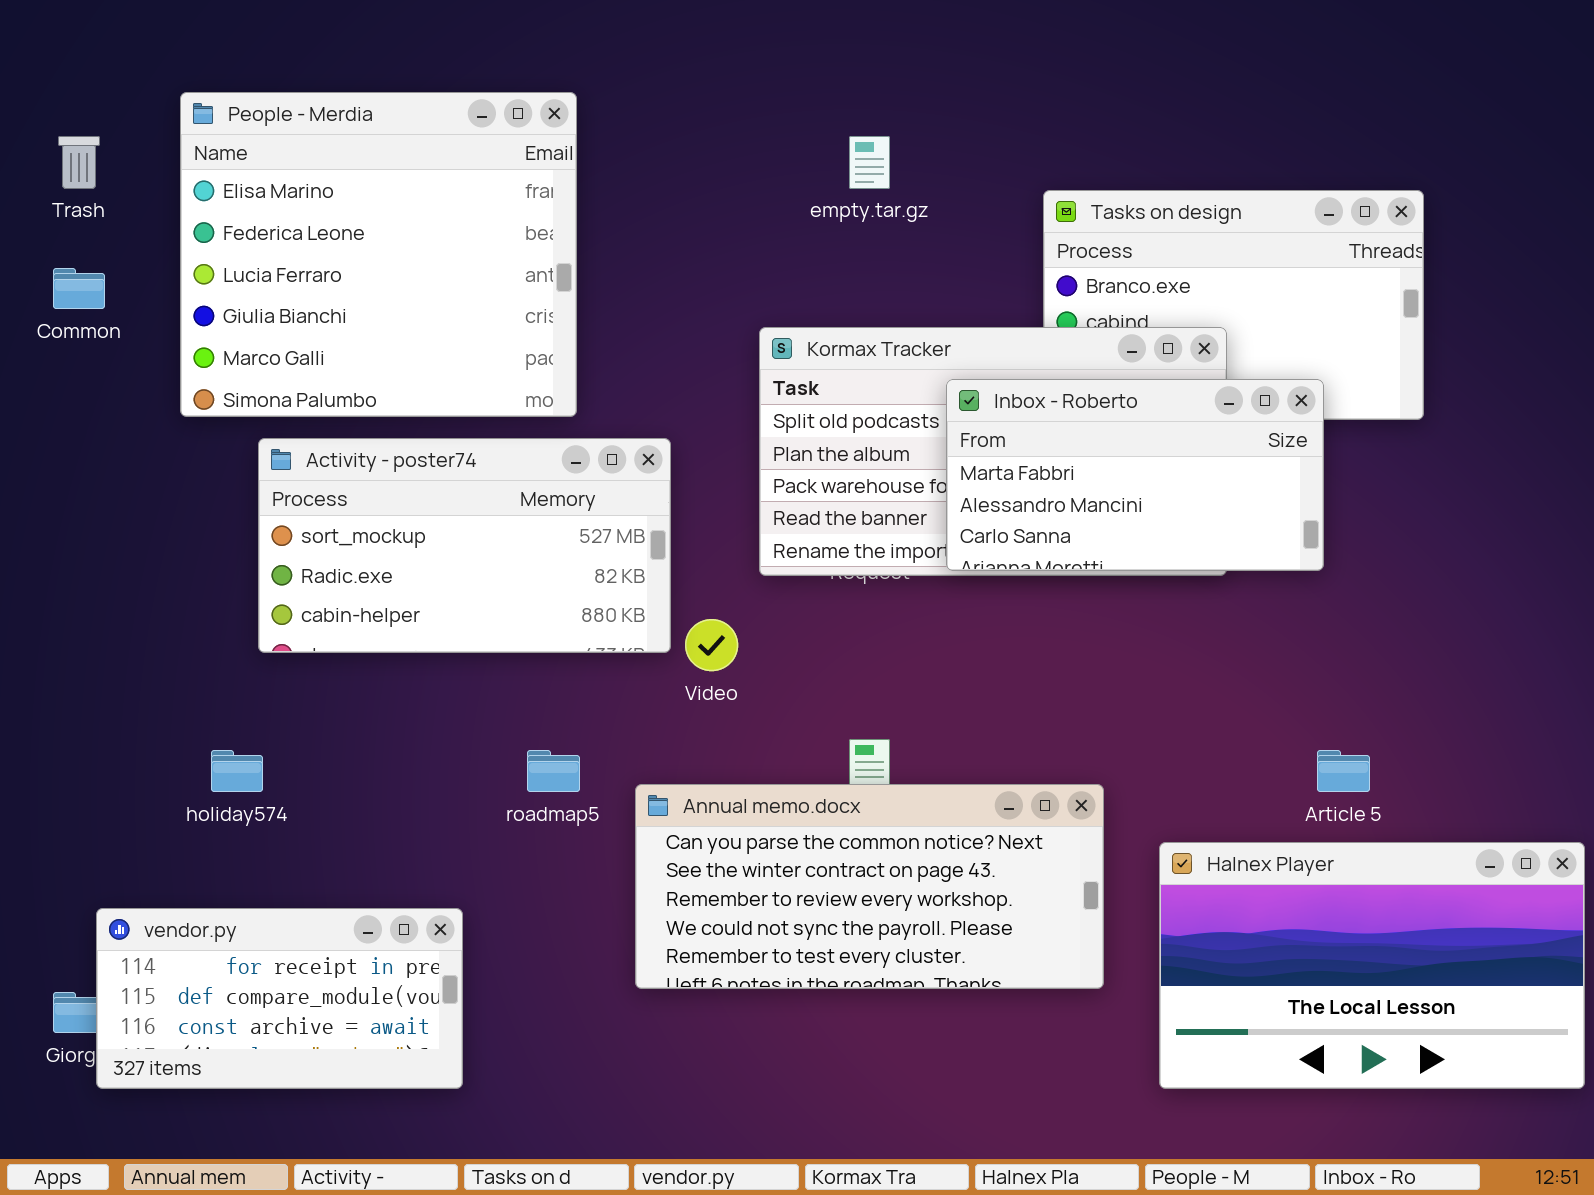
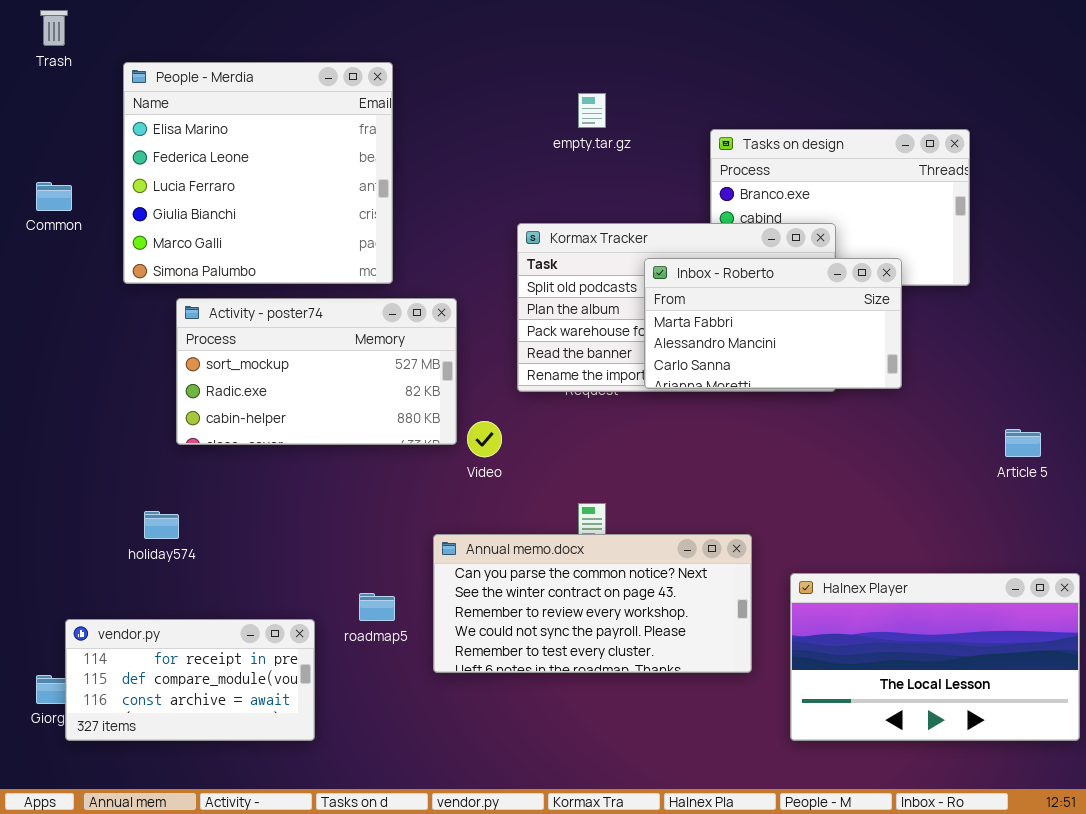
Trash: [58,136,100,189] -> [40,10,68,46], moved
roadmap5: [527,750,580,792] -> [359,593,395,621], moved
Article 5: [1317,750,1370,792] -> [1005,429,1041,457], moved

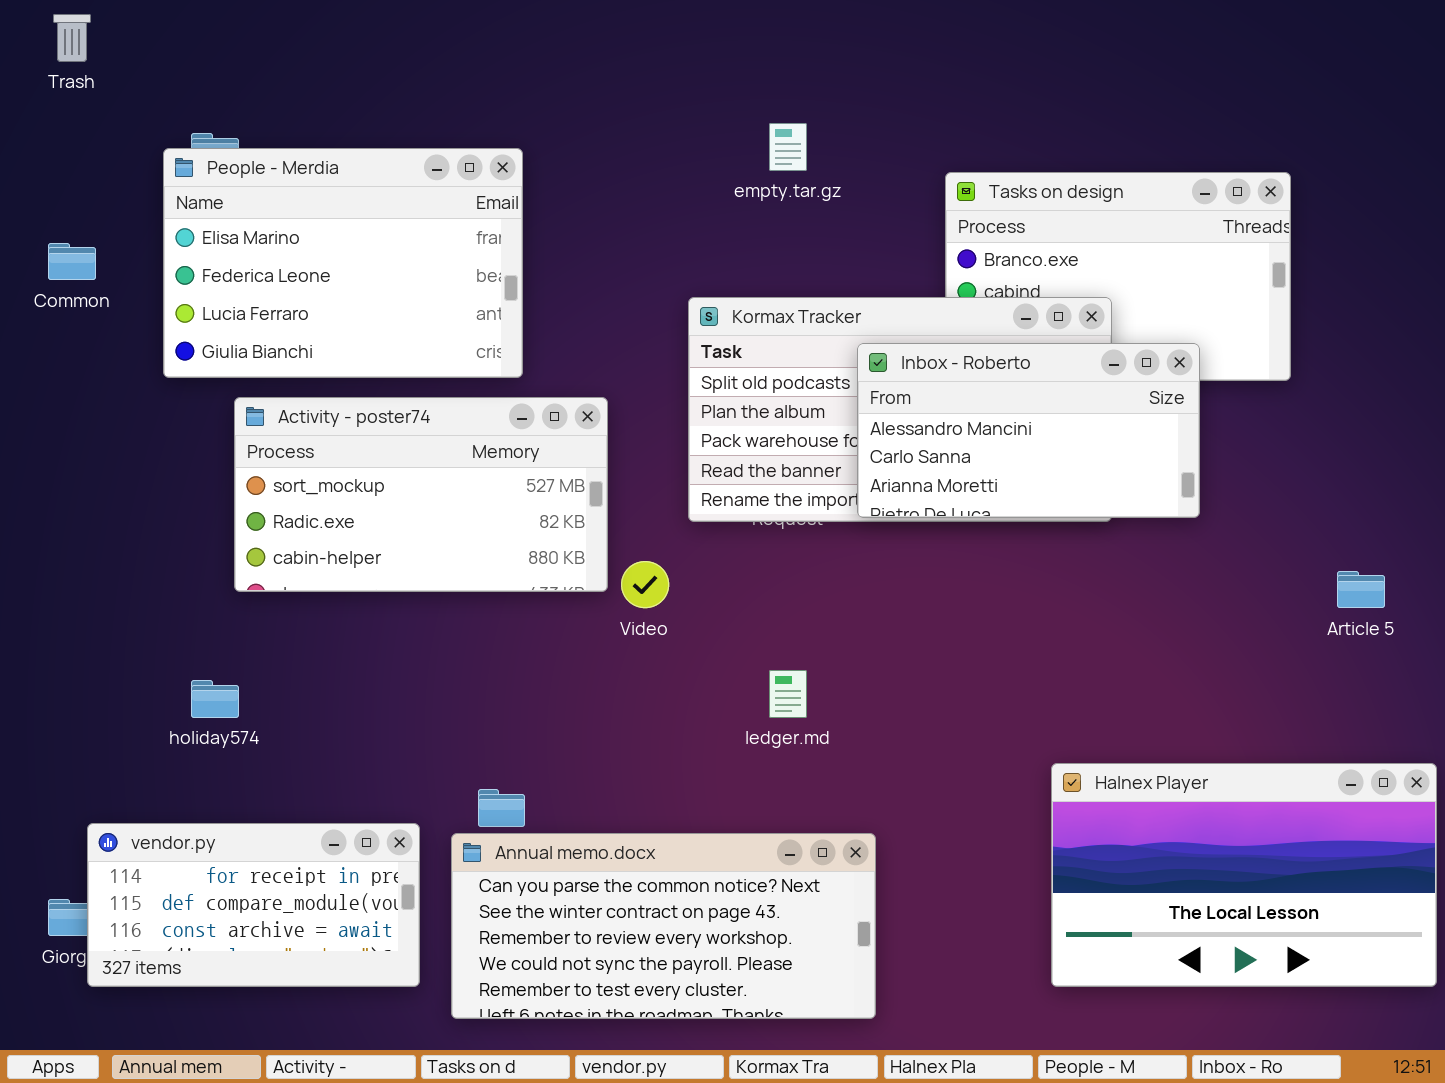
People - Merdia: [123,62,393,284] -> [163,148,523,378], resized
Inbox - Roberto: [644,258,902,389] -> [857,343,1200,518], scrolled down 1 row
Annual memo.docx: [433,534,752,673] -> [451,833,876,1019], moved

